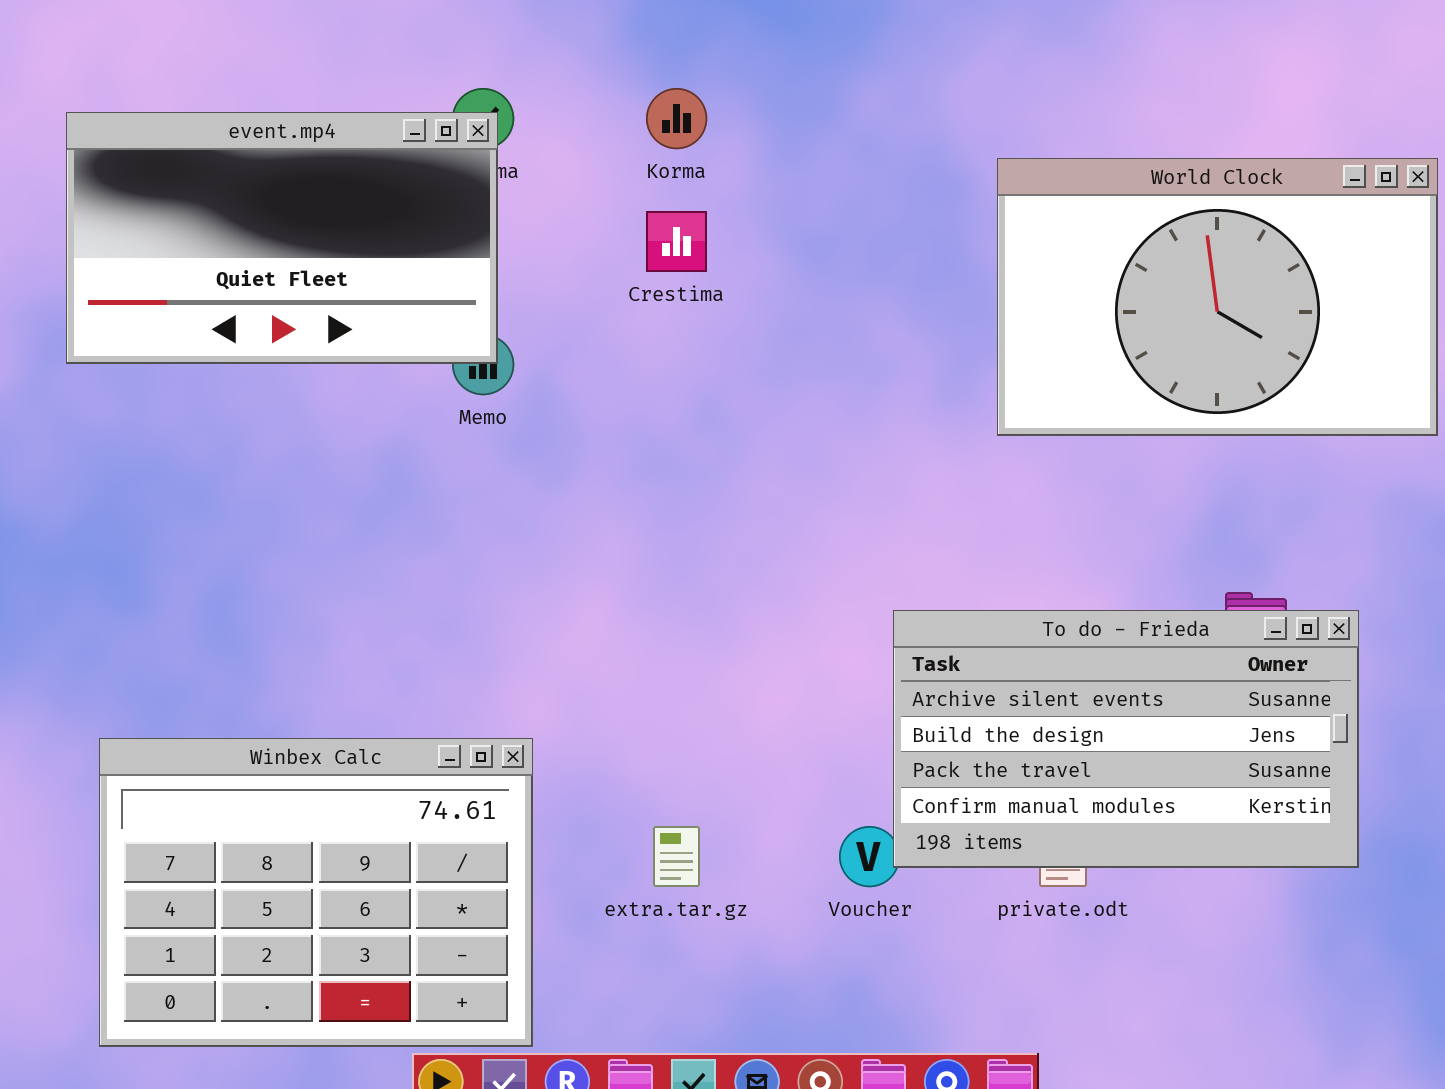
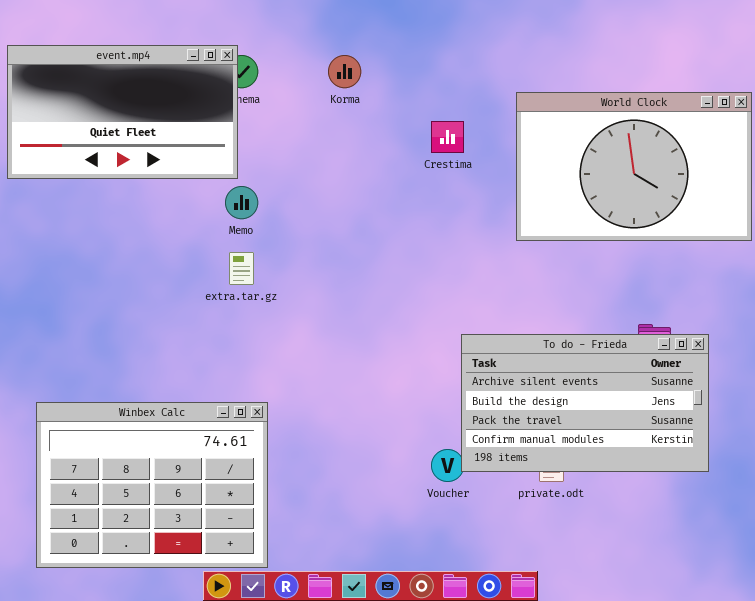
event.mp4: [66,112,498,364] -> [7,45,238,179], moved
Crestima: [646,211,707,272] -> [431,121,464,153], moved
extra.tar.gz: [653,826,700,887] -> [229,252,254,285], moved

